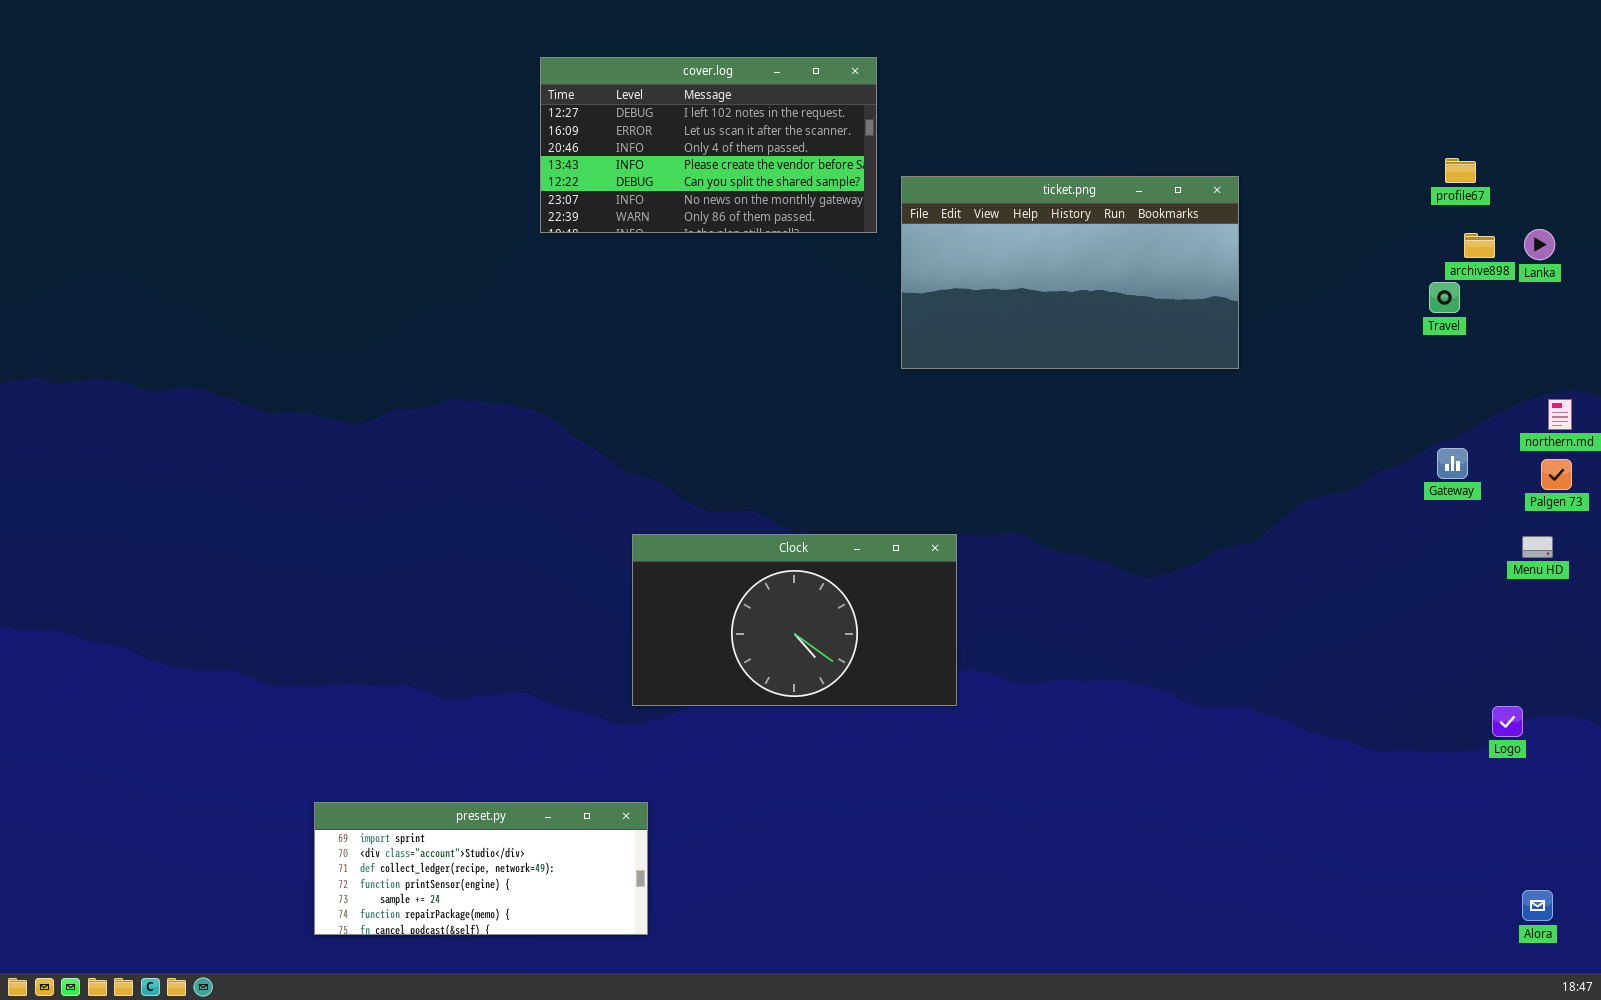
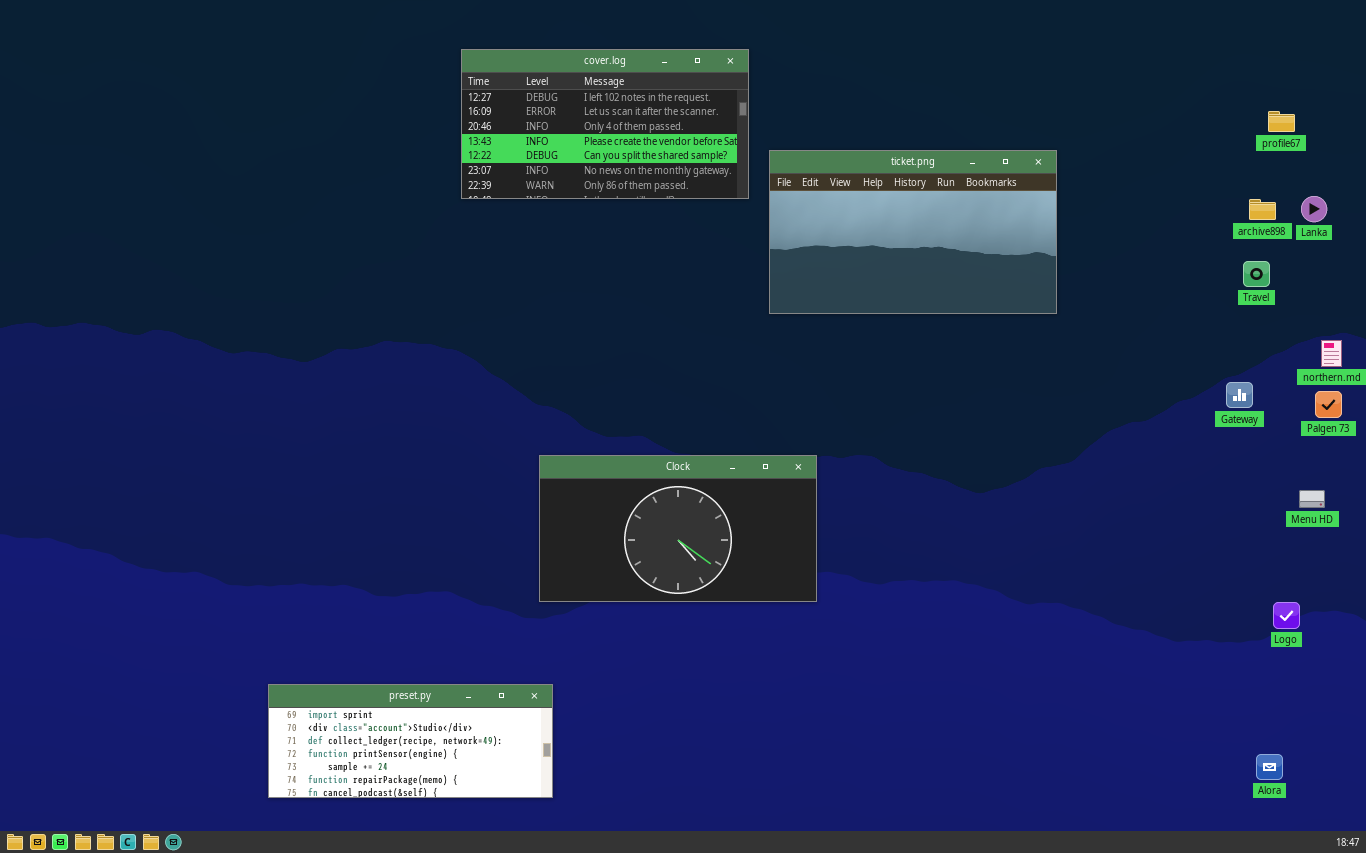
profile67: [1445,158,1476,183] -> [1268,111,1295,132], moved
Travel: [1429,282,1460,313] -> [1243,261,1270,287], moved
Menu HD: [1522,536,1553,558] -> [1299,490,1325,508], moved
Alora: [1522,890,1553,921] -> [1256,754,1283,780], moved

